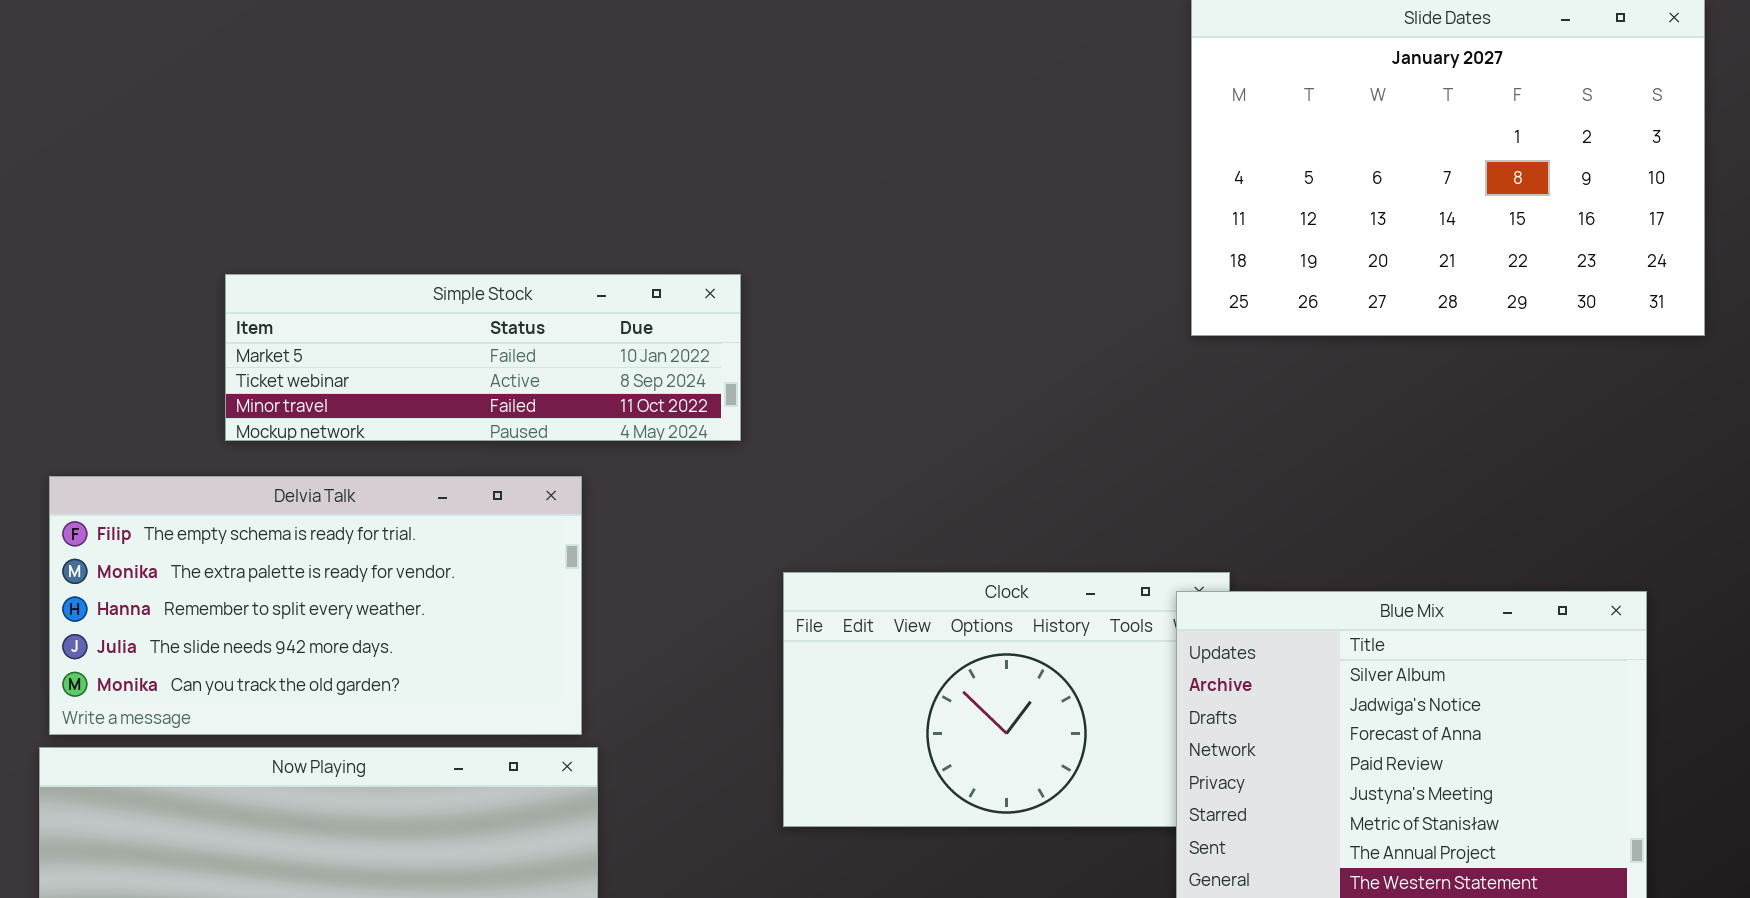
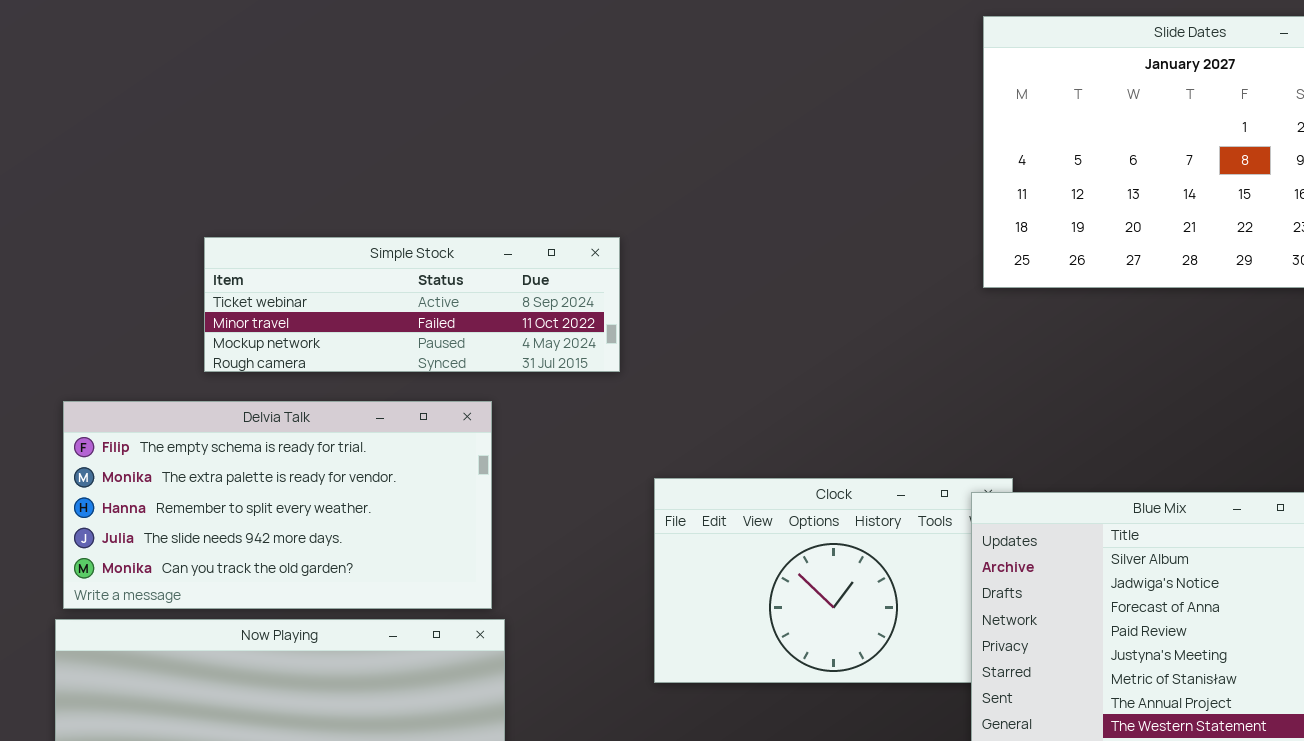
Simple Stock: [225,274,741,441] -> [204,237,620,372], scrolled down 1 row

